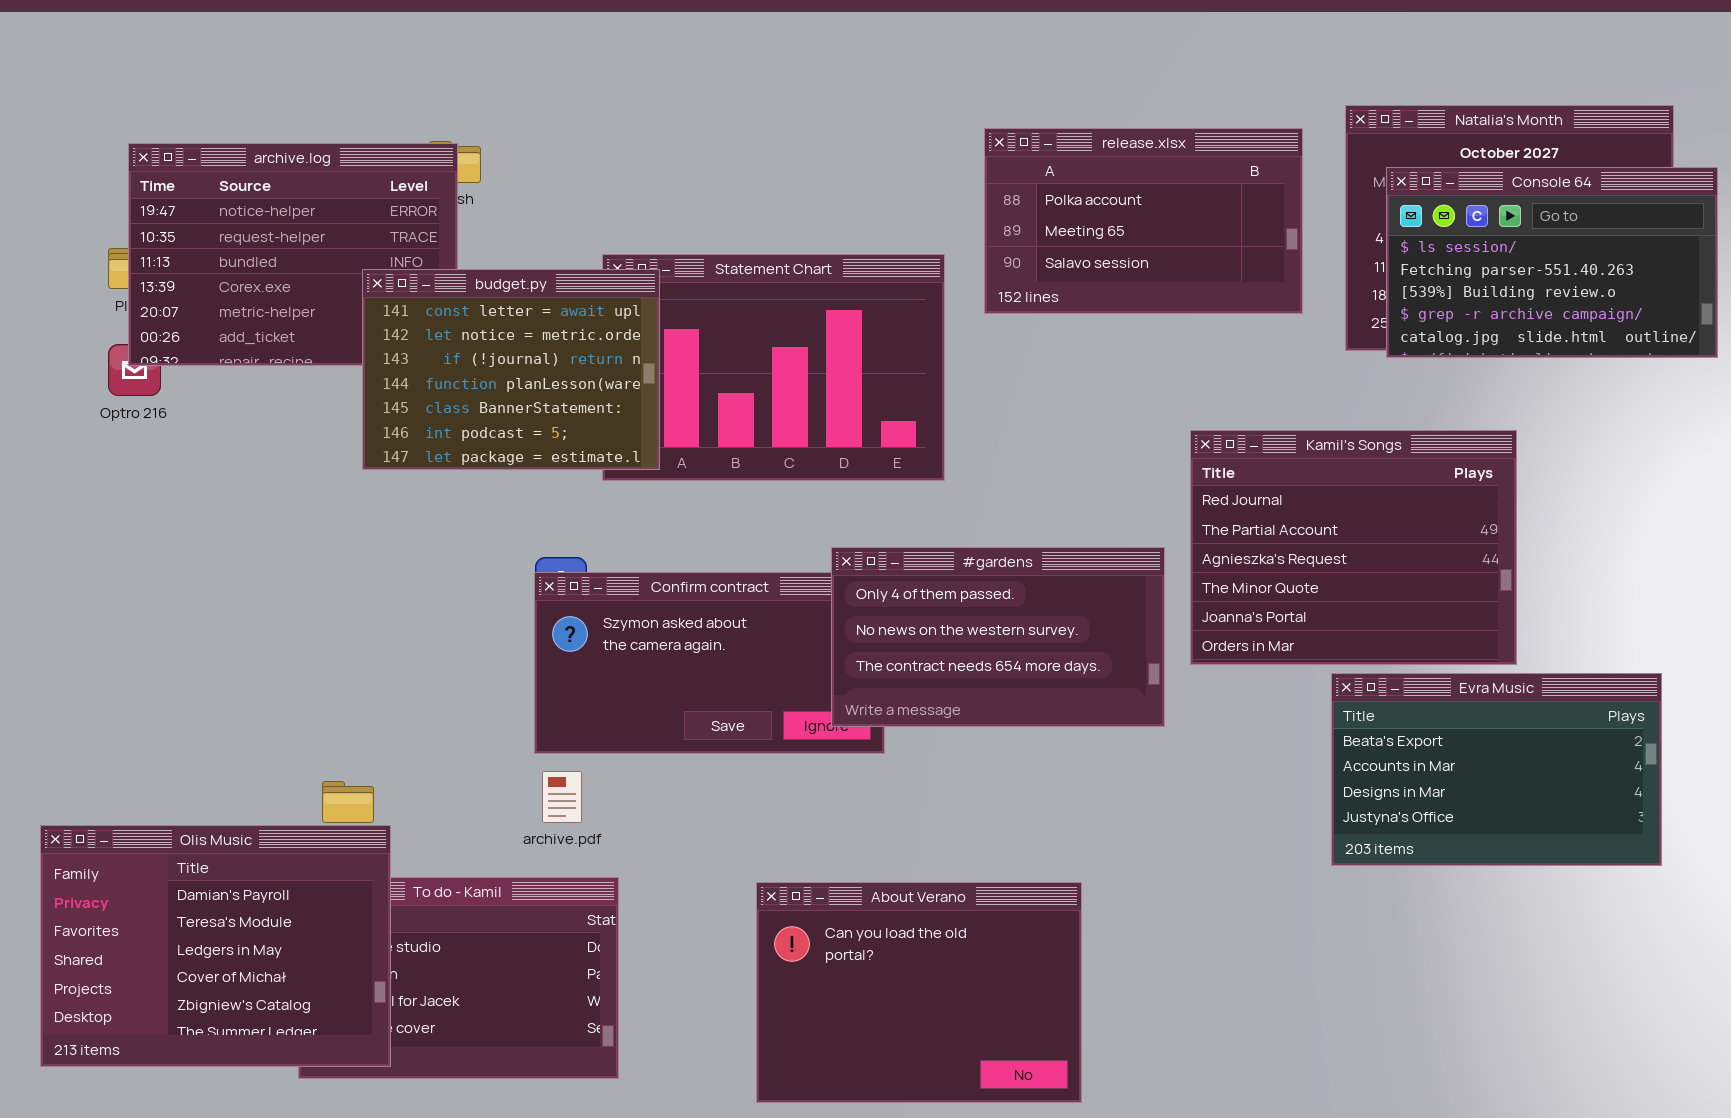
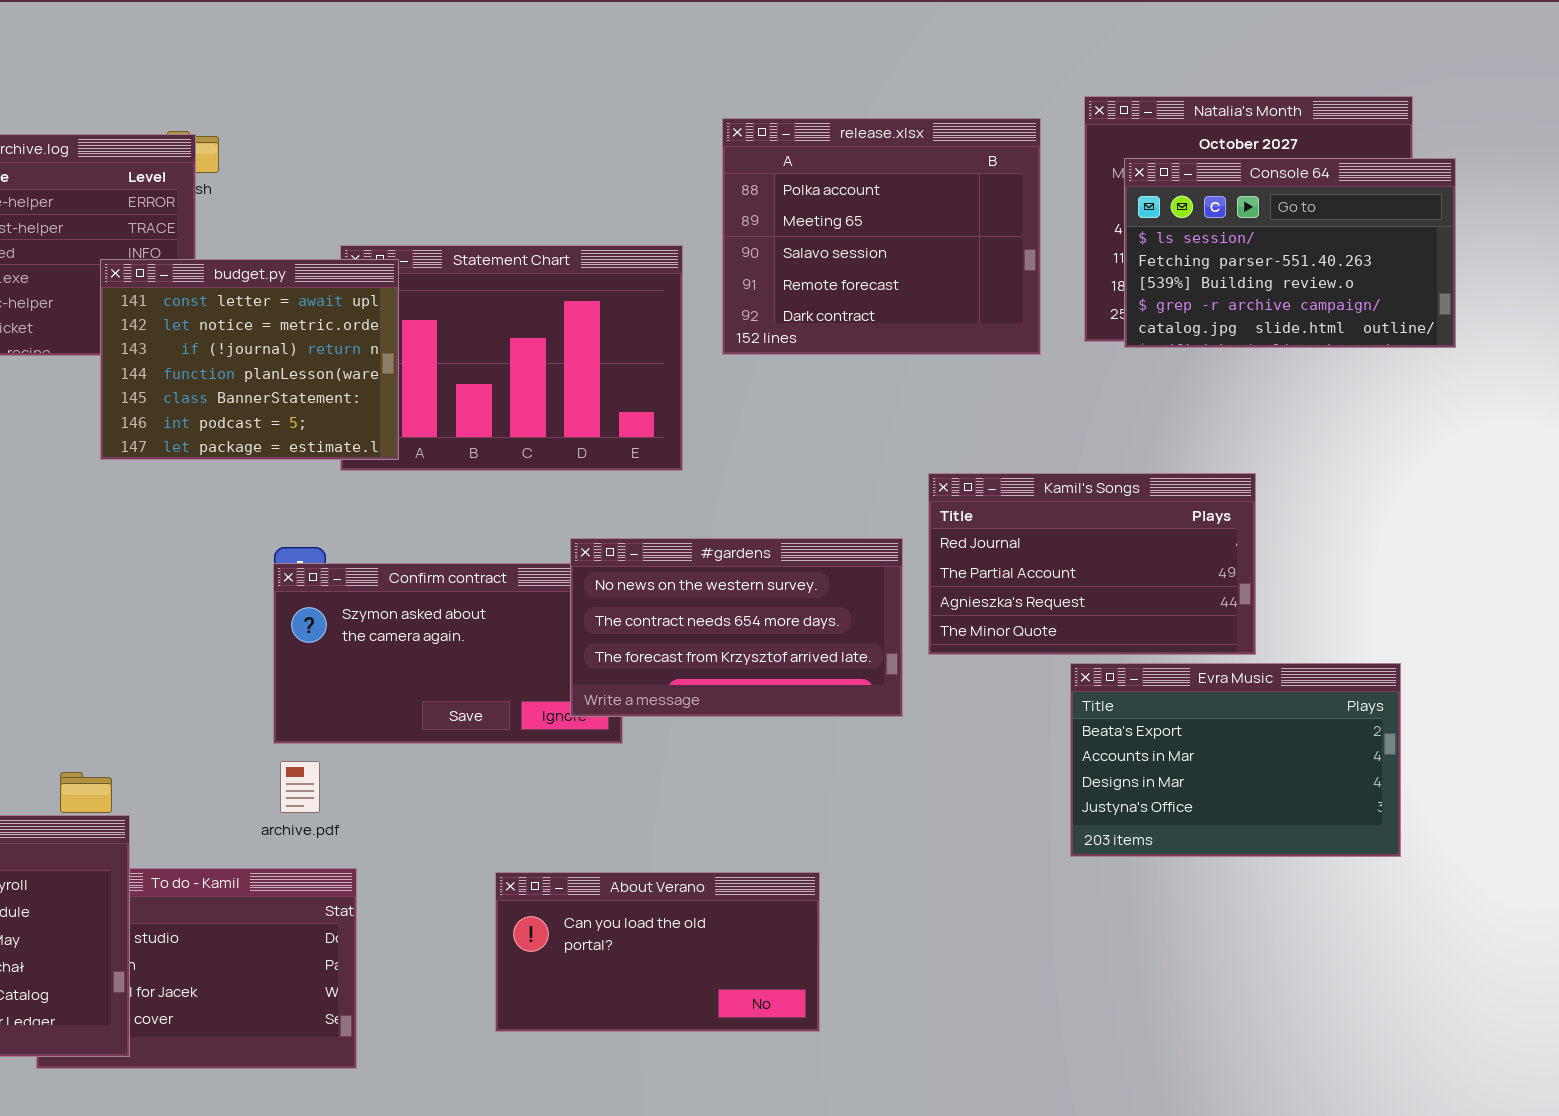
release.xlsx: [984,128,1303,314] -> [722,118,1041,355], resized
Kamil's Songs: [1190,430,1517,665] -> [928,473,1256,655], resized
#gardens: [831,547,1165,727] -> [570,538,903,717], scrolled down 1 row
About Verano: [756,882,1082,1103] -> [495,872,820,1032], resized

